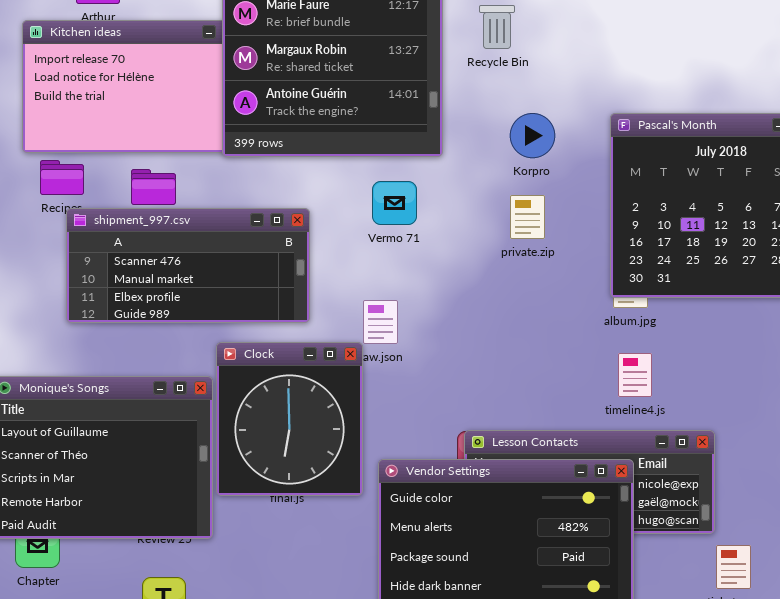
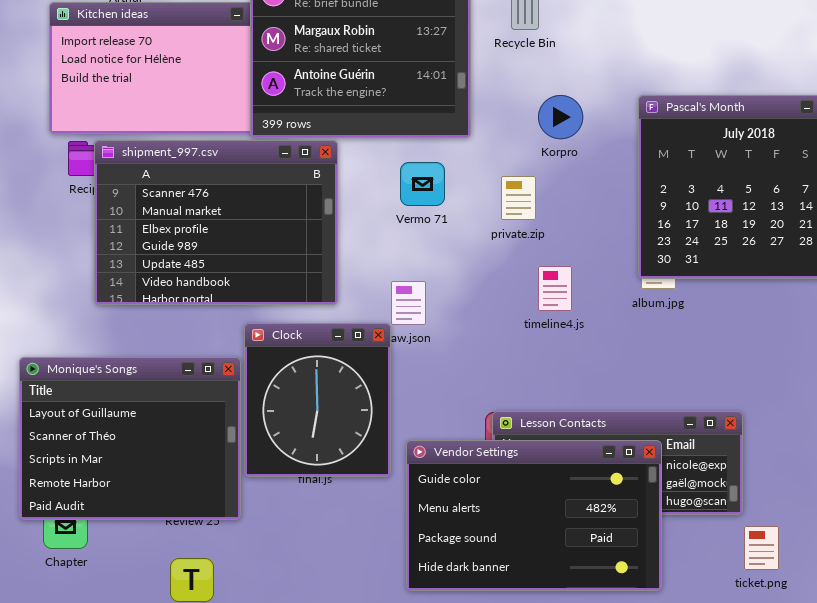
private.zip: [510,195,545,239] -> [501,176,536,220], moved
shipment_997.csv: [66,208,310,323] -> [94,140,338,305], resized
timeline4.js: [618,353,652,397] -> [538,266,572,311], moved

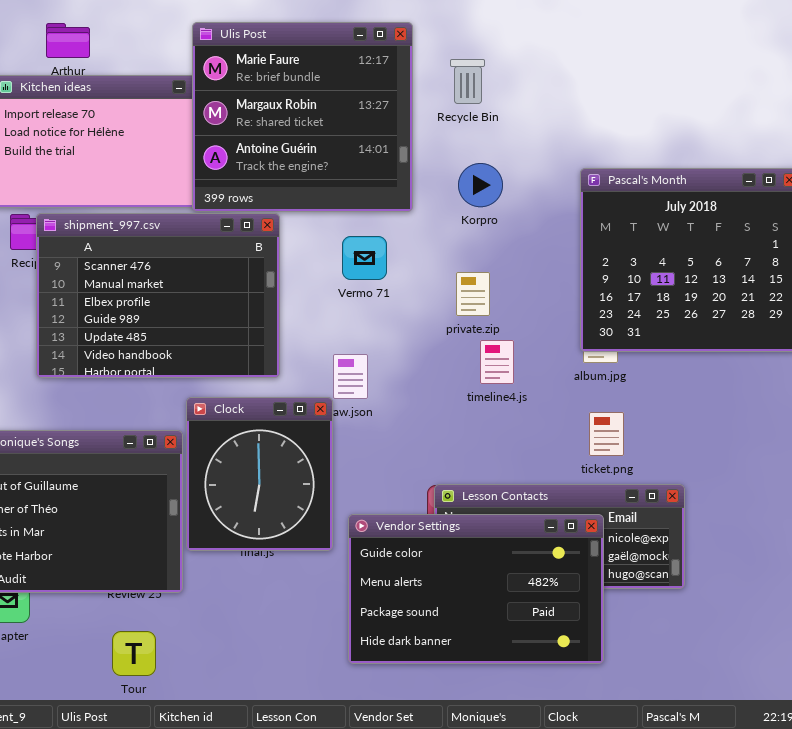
Korpro: [538,95,583,139] -> [458,163,503,207], moved
private.zip: [501,176,536,220] -> [456,272,490,316], moved
ticket.png: [744,526,779,570] -> [589,412,624,456], moved

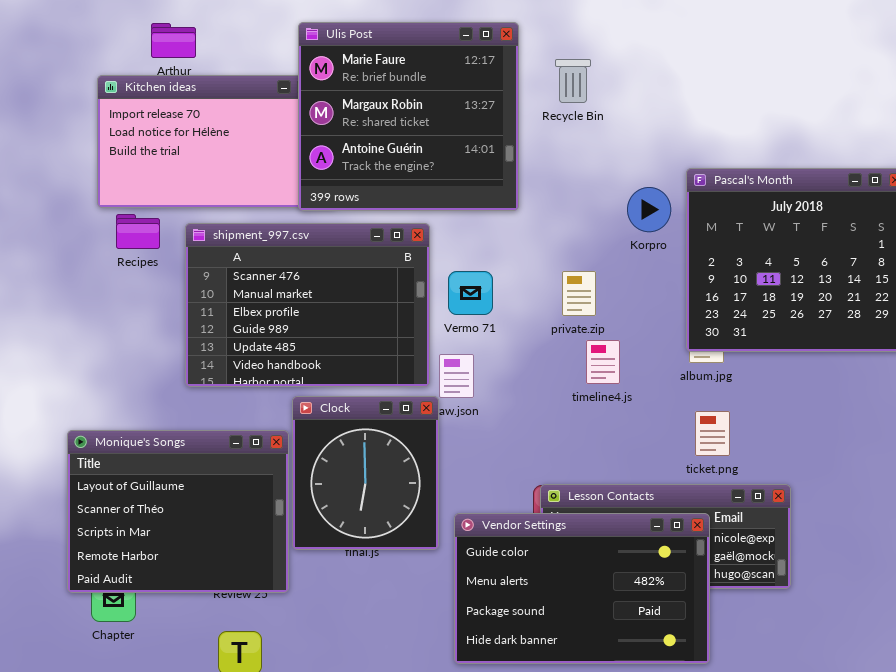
Korpro: [458,163,503,207] -> [627,187,671,232], moved
shipment_997.csv: [36,213,280,378] -> [185,223,430,387], moved
Vermo 71: [342,236,387,280] -> [448,271,493,315], moved

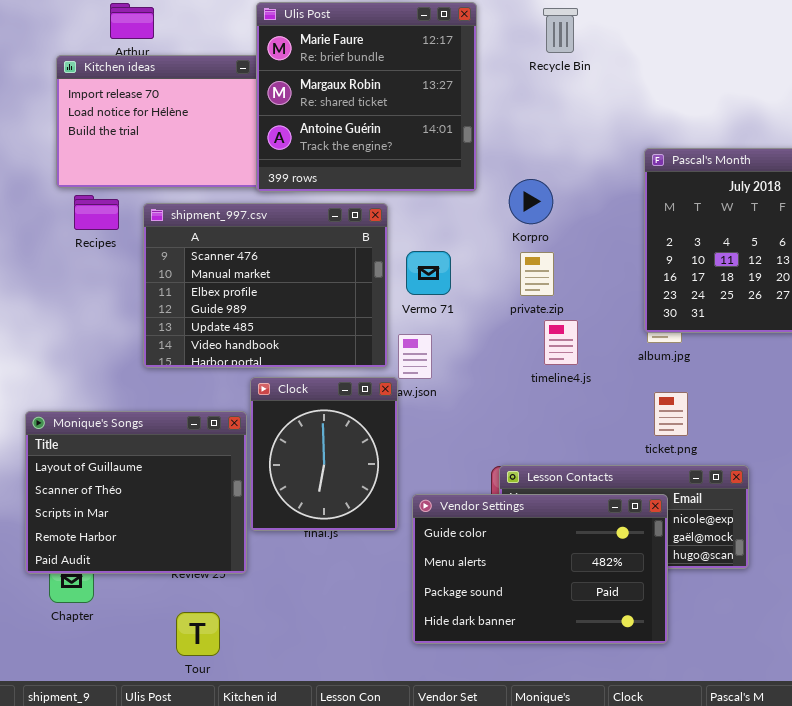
Recycle Bin: [555,59,591,103] -> [543,8,578,53], moved
Korpro: [627,187,671,232] -> [509,179,553,224], moved

